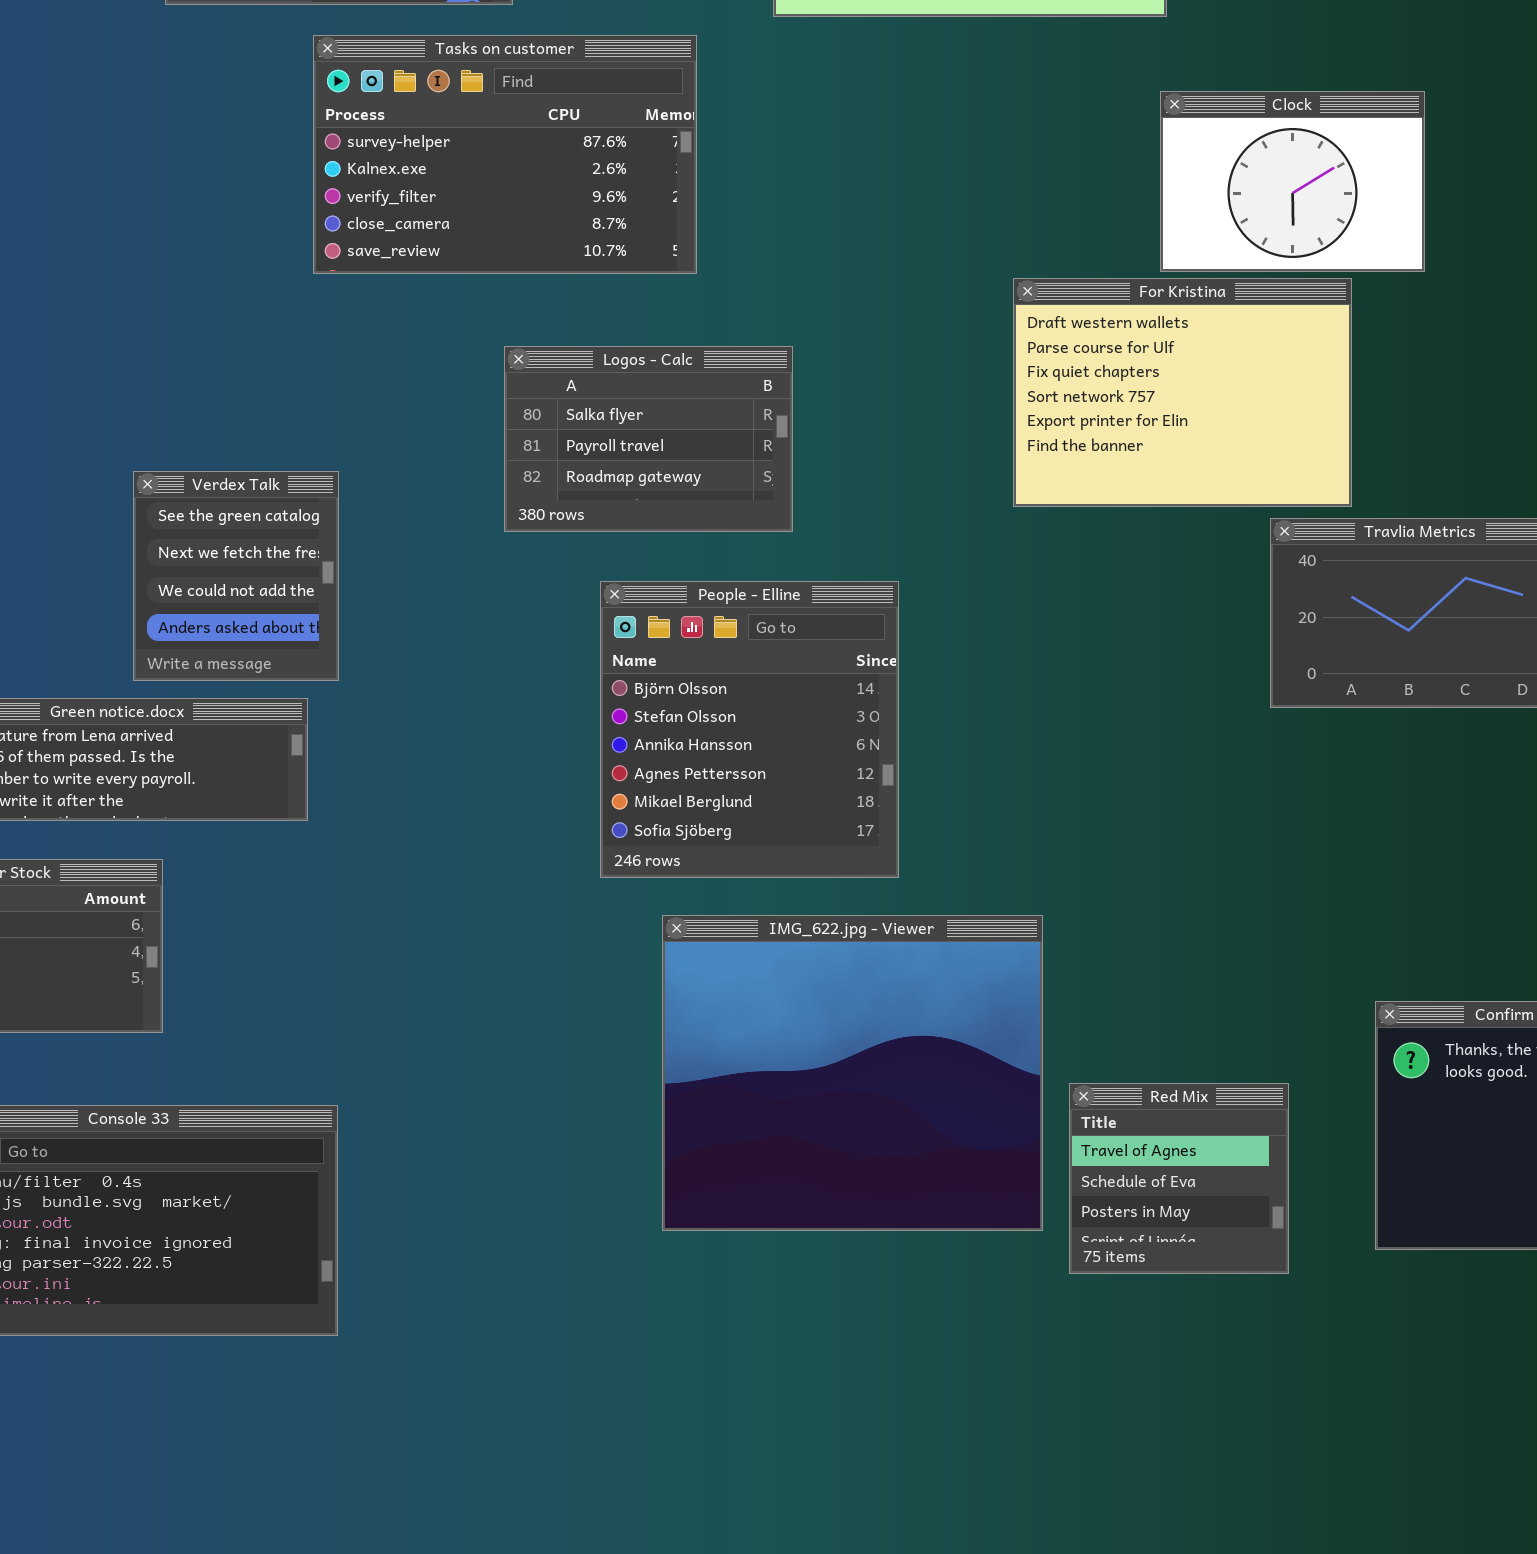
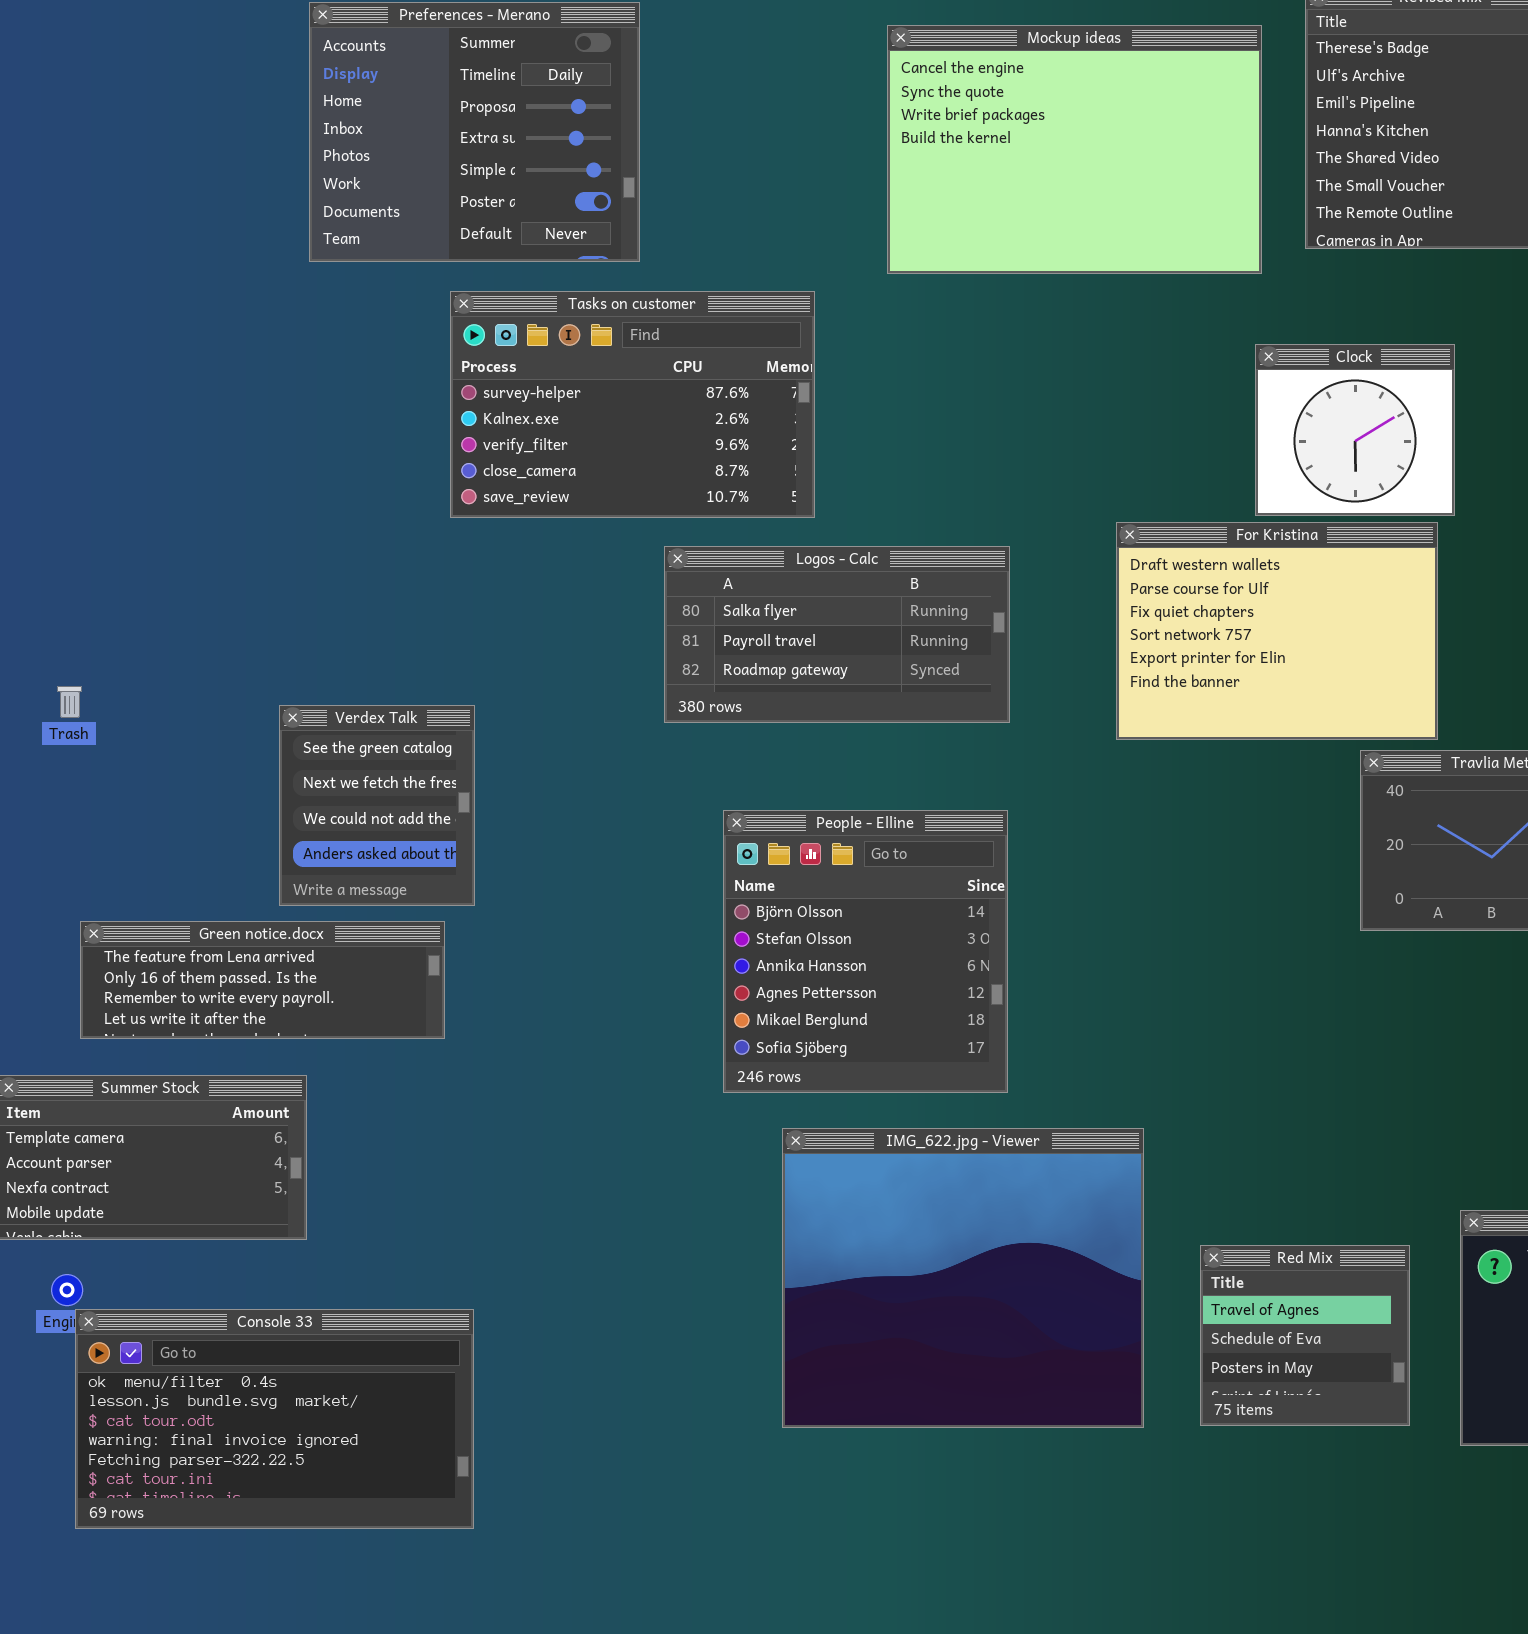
Clock: [1160,91,1425,272] -> [1255,344,1455,516], resized
Logos - Calc: [504,346,793,532] -> [664,546,1010,723], moved, resized
Red Mix: [1069,1083,1289,1274] -> [1200,1245,1410,1426], moved

